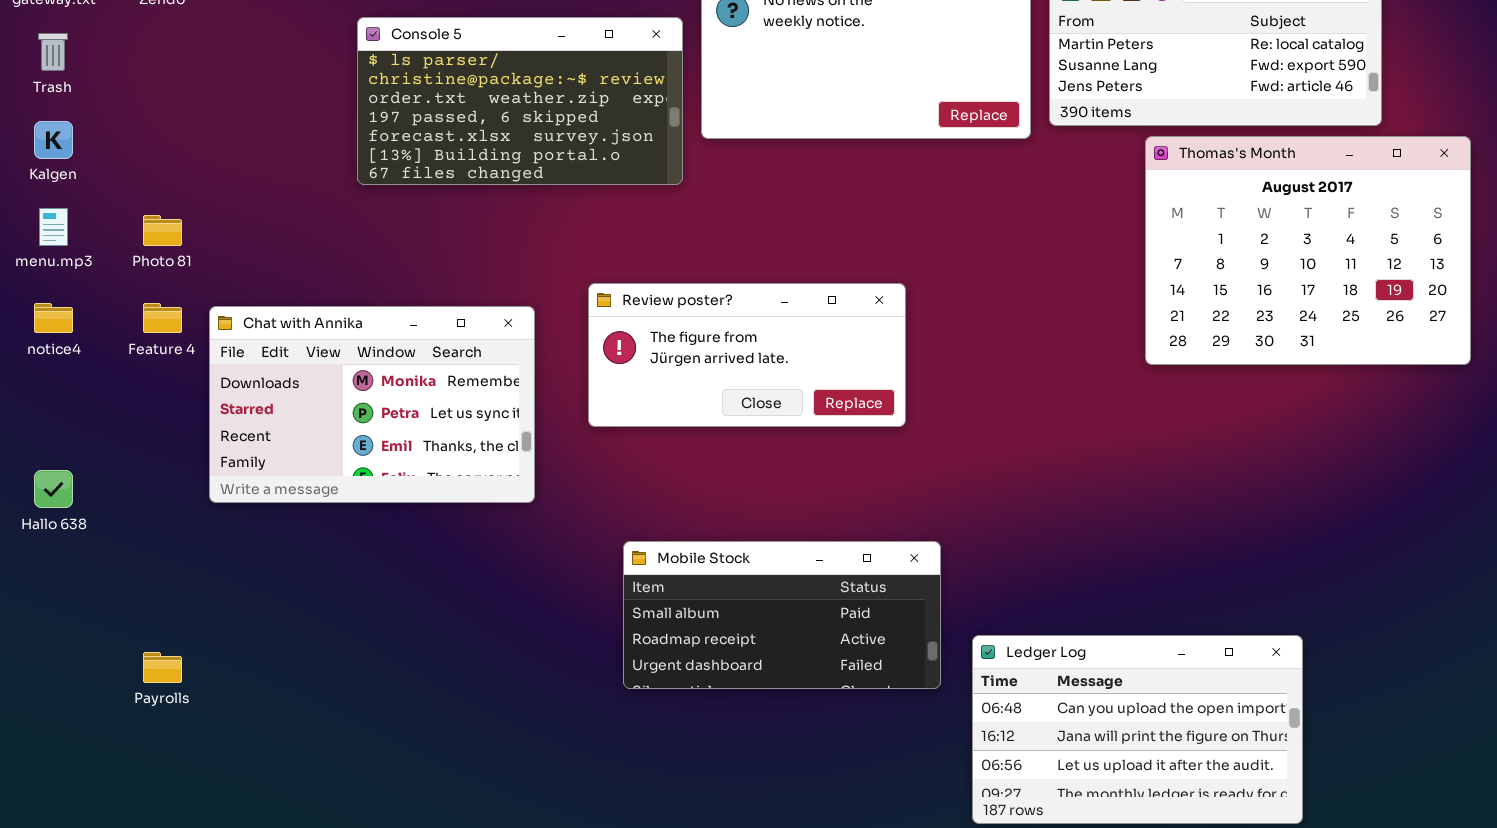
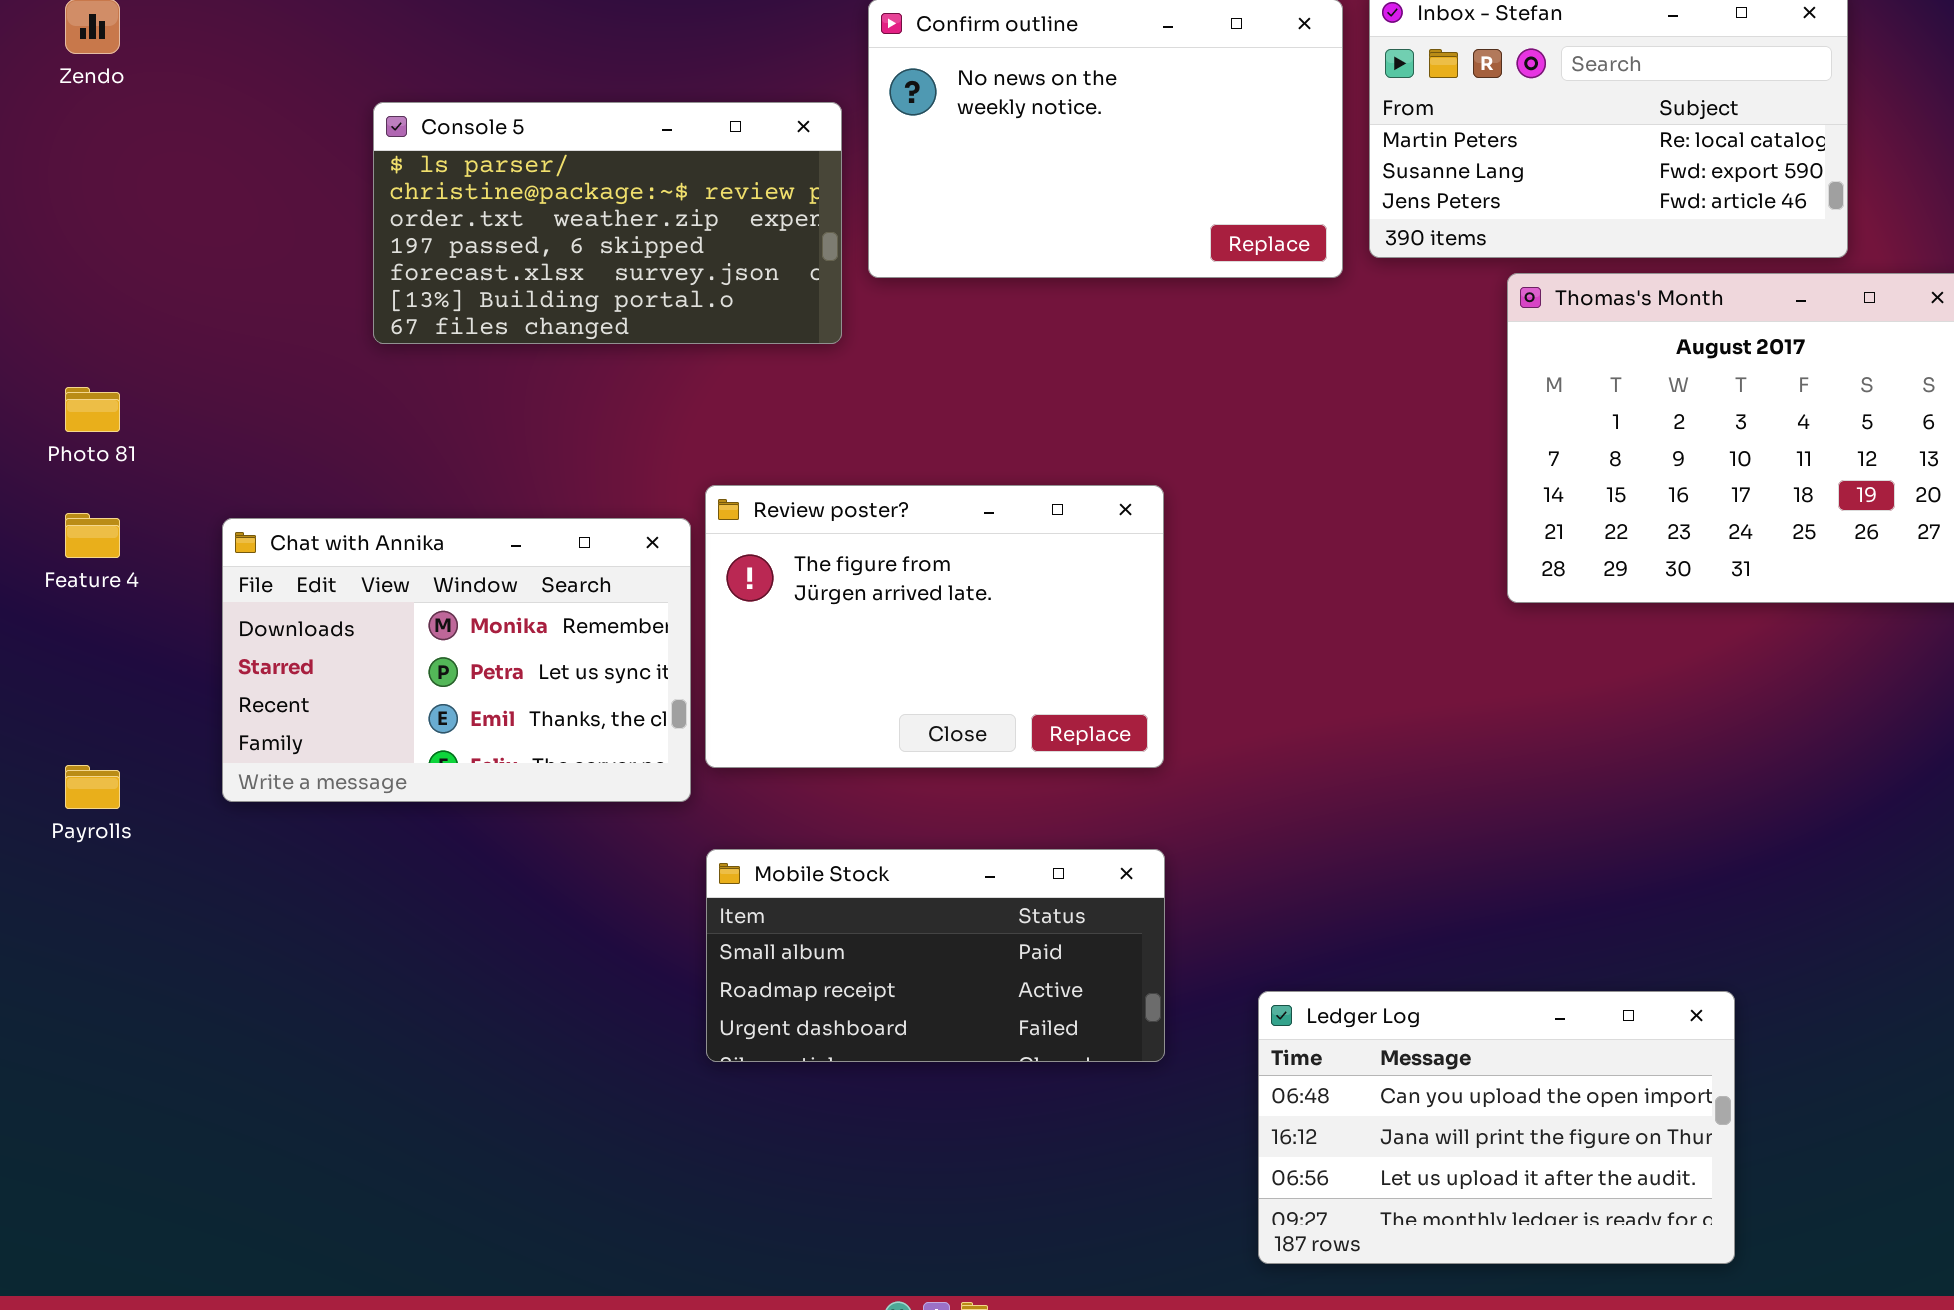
Review poster?: [588,283,906,427] -> [705,485,1164,768], resized
Chat with Annika: [209,306,535,503] -> [222,518,691,802], moved
Mobile Stock: [623,541,941,689] -> [706,849,1165,1062], moved
Payrolls: [143,652,182,683] -> [65,765,120,809], moved

